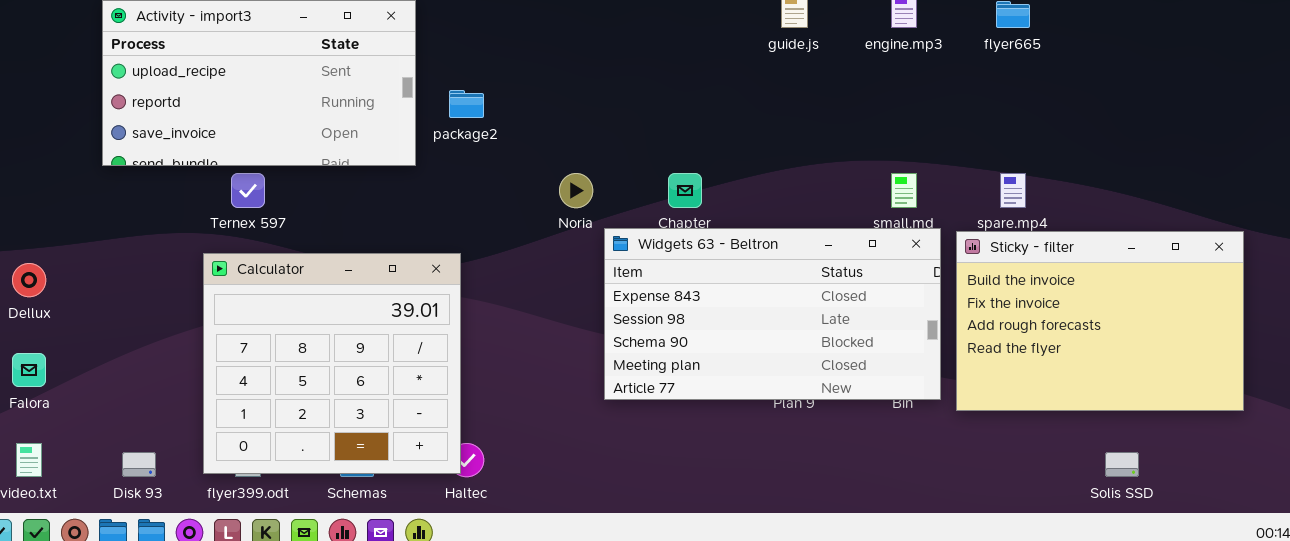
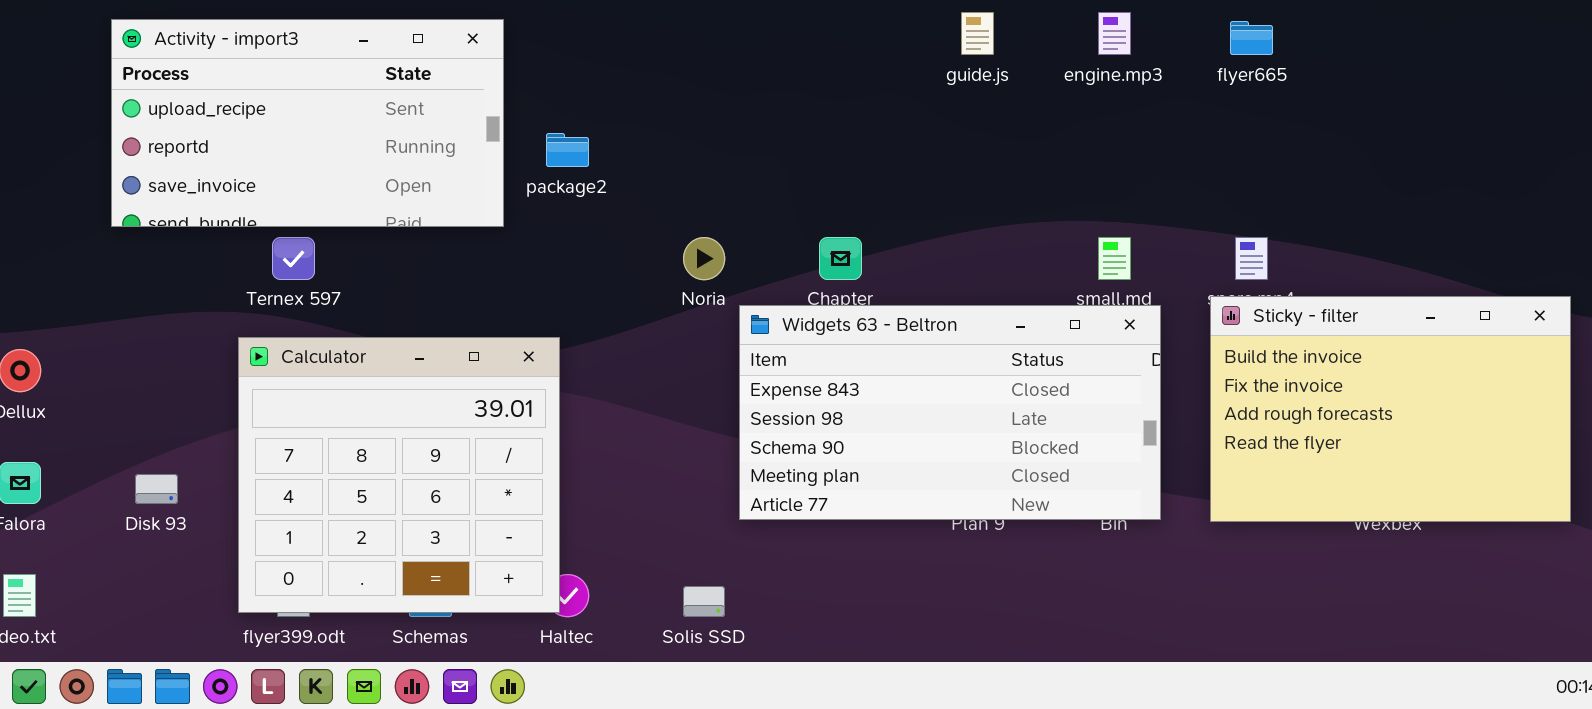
Sticky - filter: [956,231,1244,411] -> [1210,296,1571,522], moved
Disk 93: [122,452,156,477] -> [135,474,178,504], moved
Solis SSD: [1105,452,1139,477] -> [683,586,725,617], moved

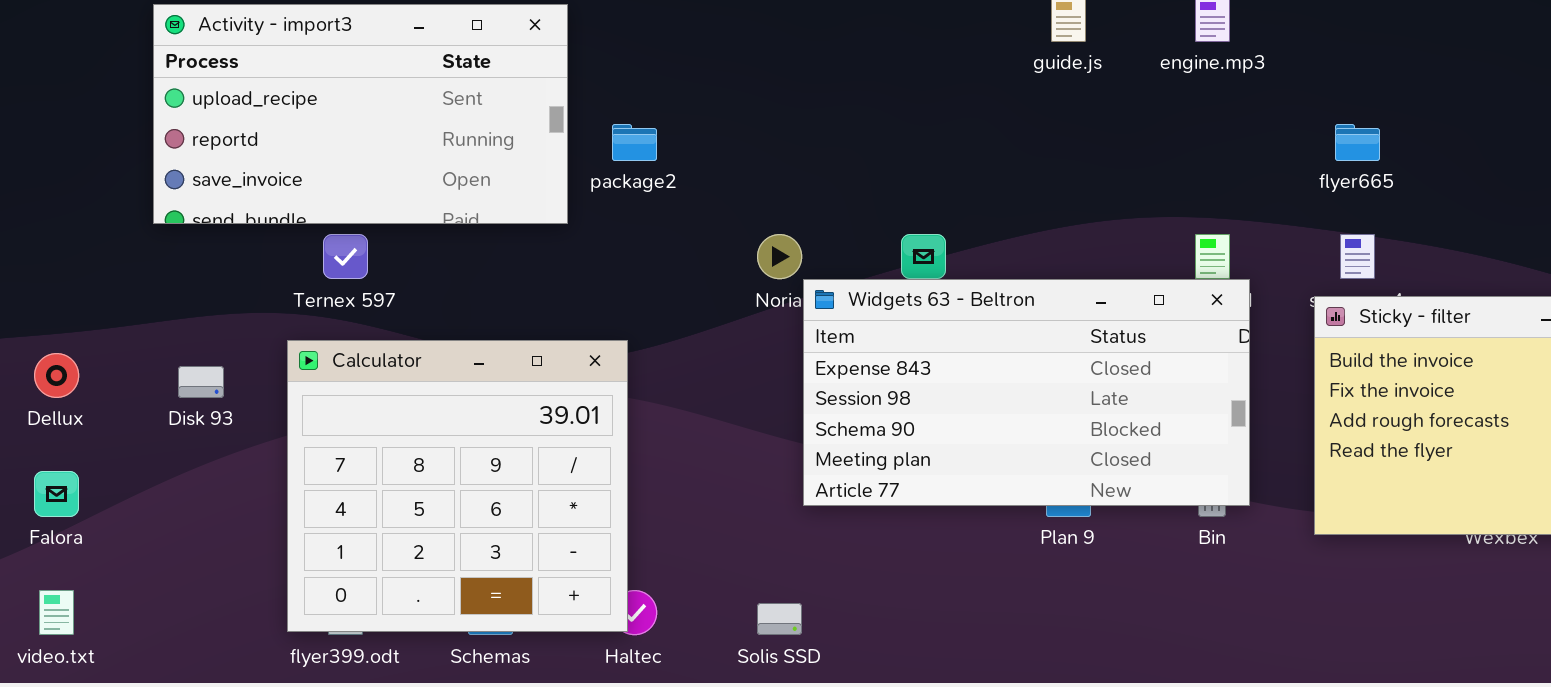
flyer665: [1230,21,1273,55] -> [1335,124,1380,161], moved
Widgets 63 - Beltron: [739,305,1161,520] -> [803,279,1250,506], moved
Disk 93: [135,474,178,504] -> [178,366,224,398], moved

